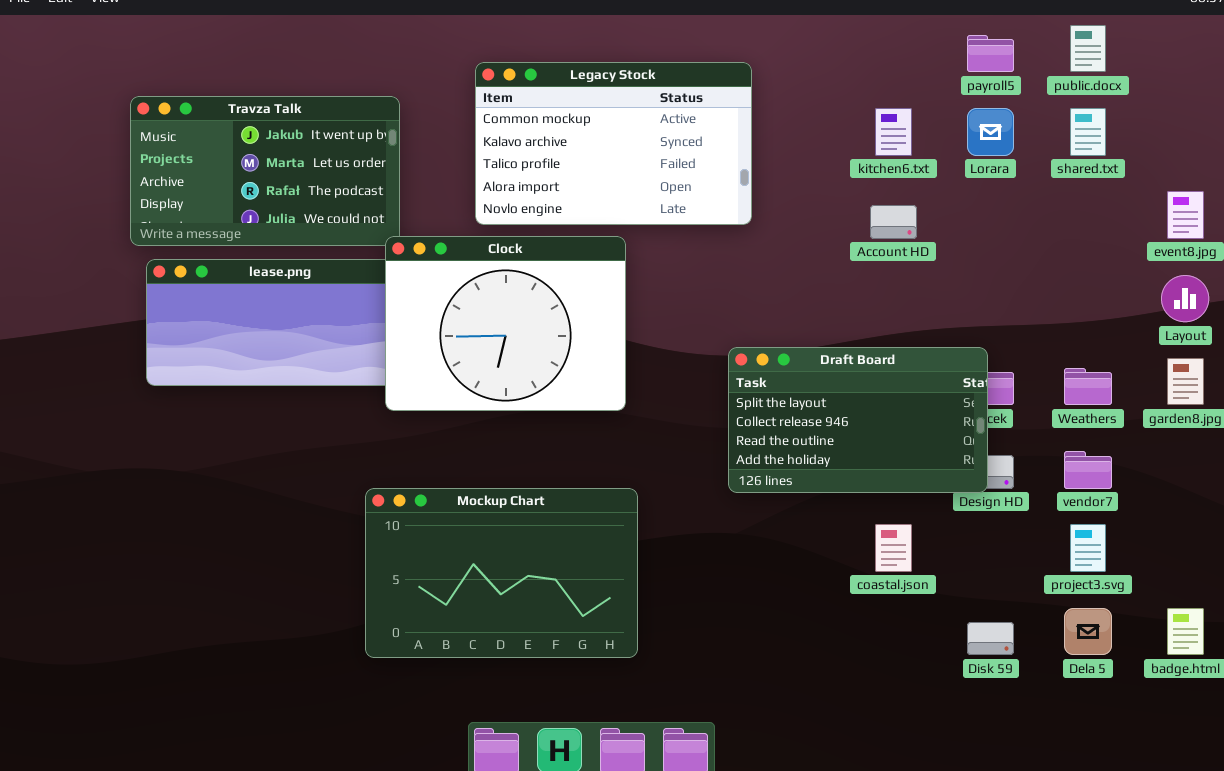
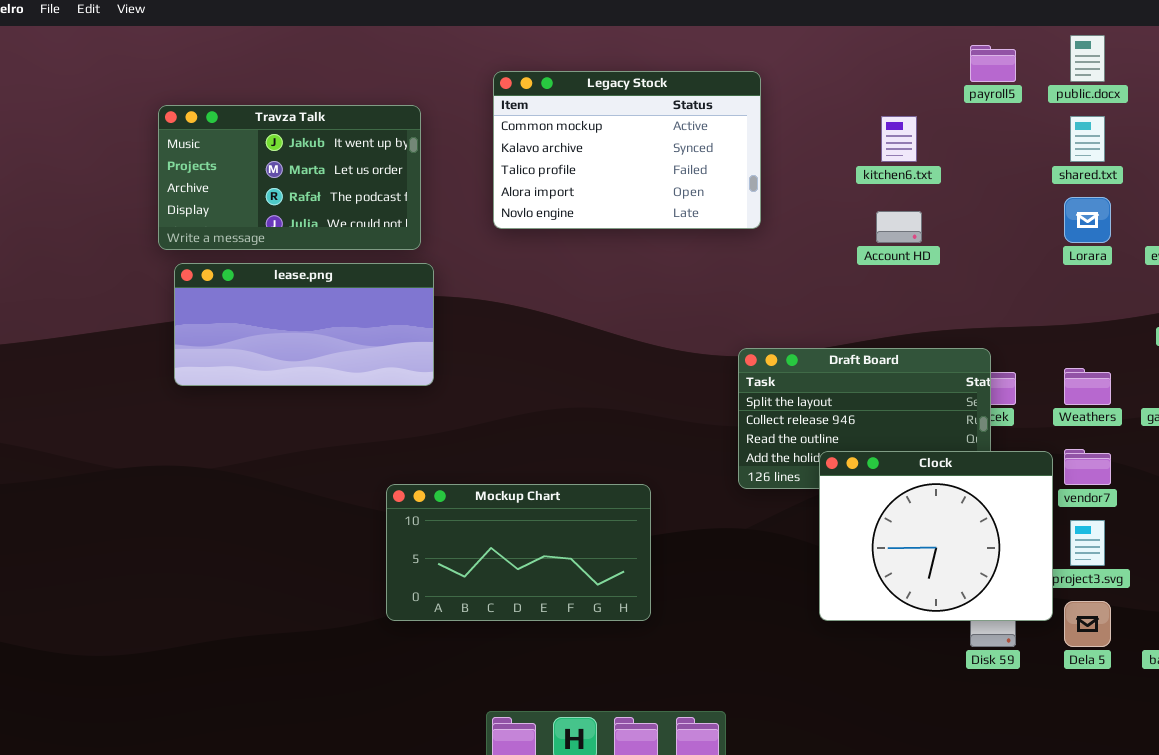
Lorara: [967,108,1014,156] -> [1064,197,1111,243], moved
Clock: [385,236,626,411] -> [819,451,1053,621], moved
Mockup Chart: [365,488,638,658] -> [386,484,651,621], resized

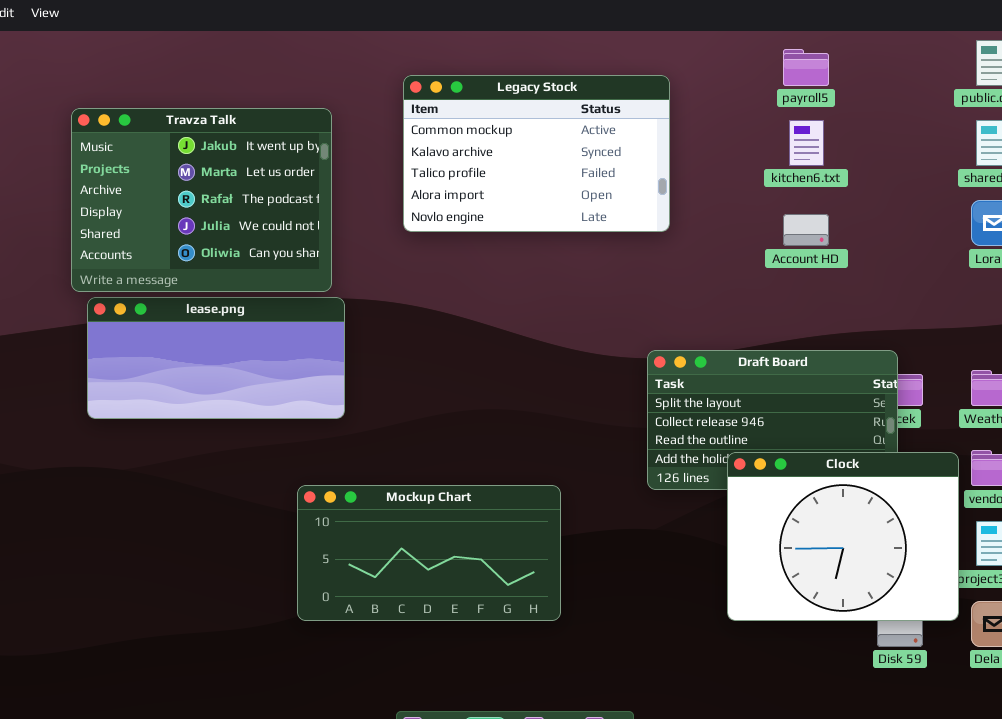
payroll5: [970,45,1016,82] -> [783,49,829,86], moved
Travza Talk: [158,105,421,250] -> [71,108,332,292], resized
lease.png: [174,263,434,386] -> [87,297,345,419], moved

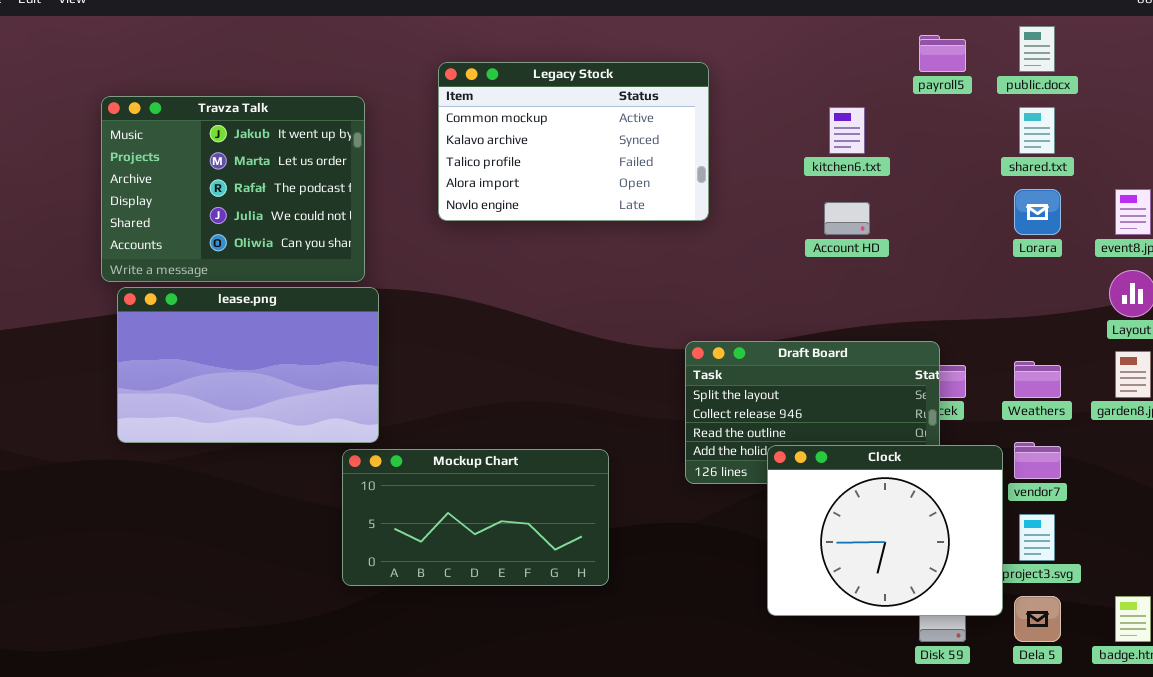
payroll5: [783,49,829,86] -> [919,35,966,72], moved
lease.png: [87,297,345,419] -> [117,287,379,443], resized
Mockup Chart: [297,485,561,621] -> [342,449,609,586], moved

